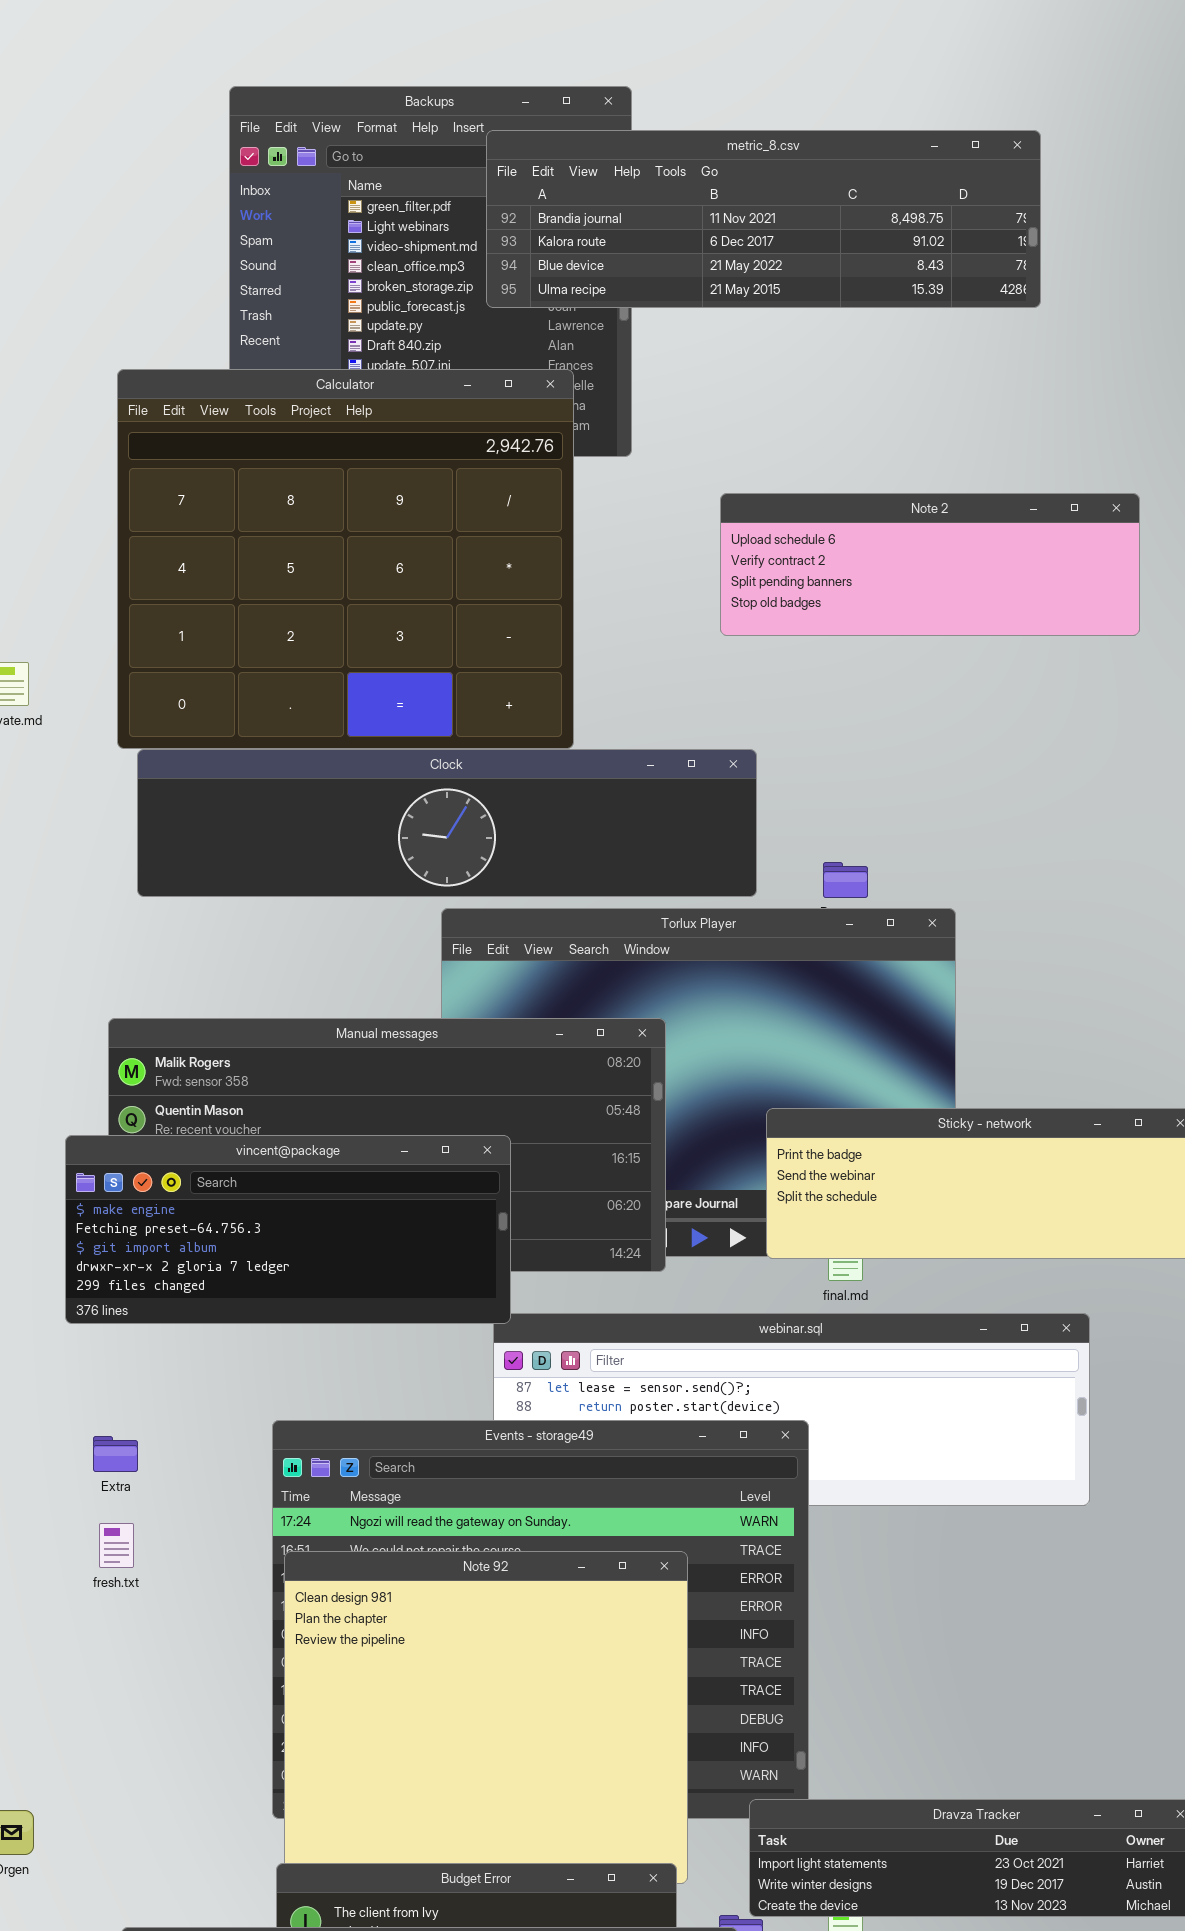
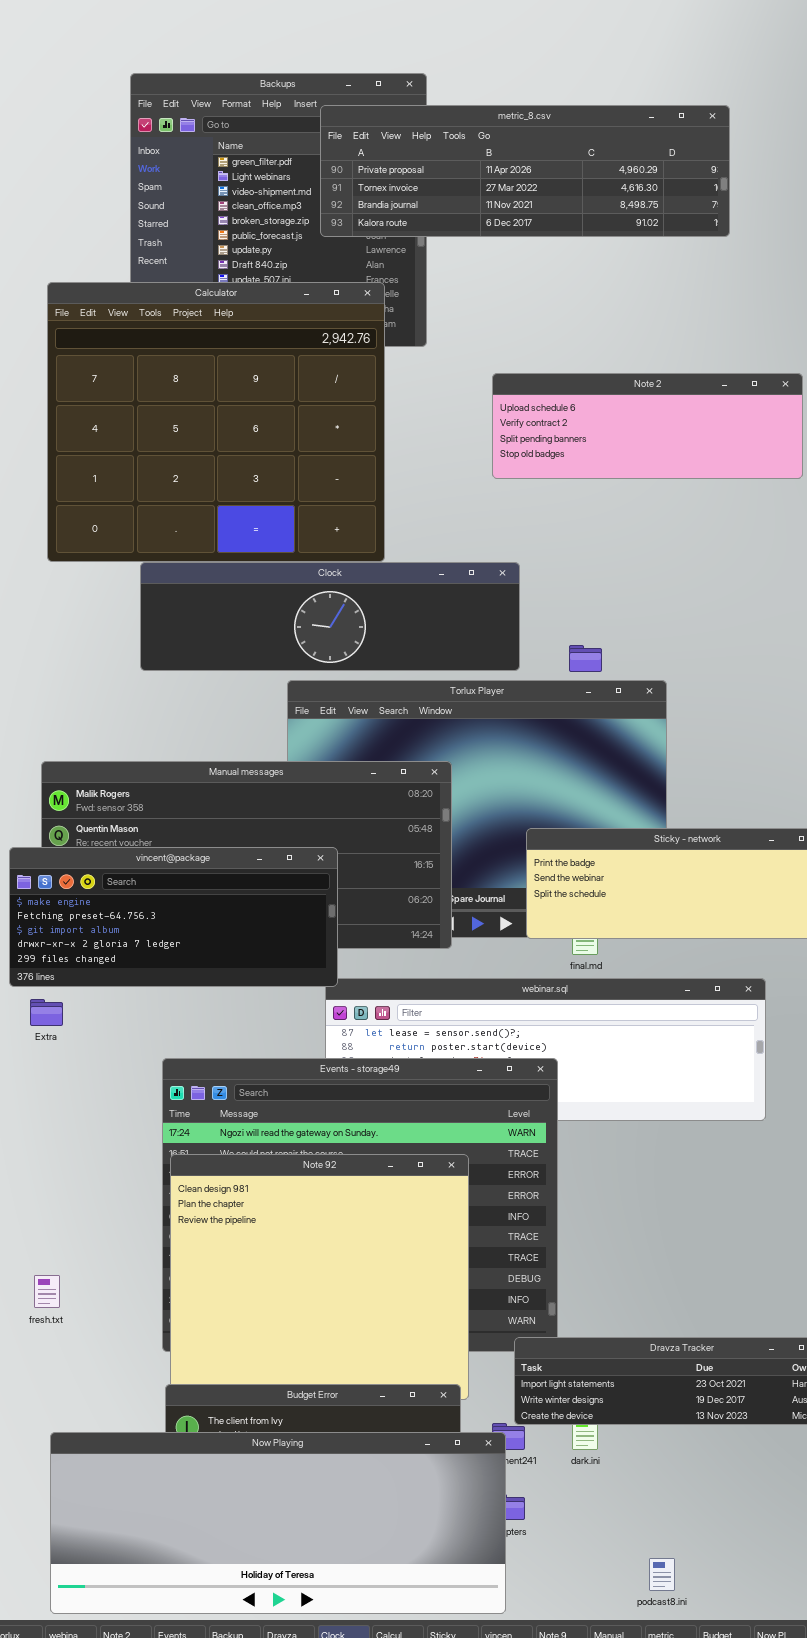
metric_8.csv: [486,130,1041,308] -> [320,105,730,237], scrolled up 2 rows
Clock: [137,749,757,897] -> [140,562,520,671], resized
Extra: [93,1436,138,1472] -> [30,999,63,1026], moved
fresh.txt: [99,1523,134,1568] -> [34,1275,60,1308], moved

